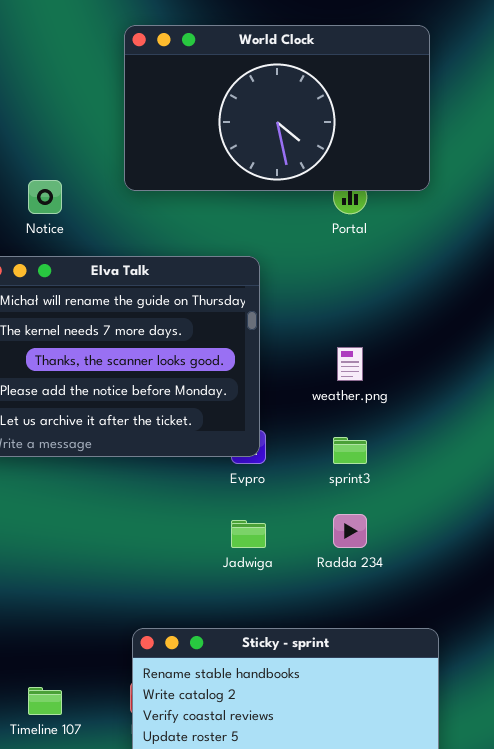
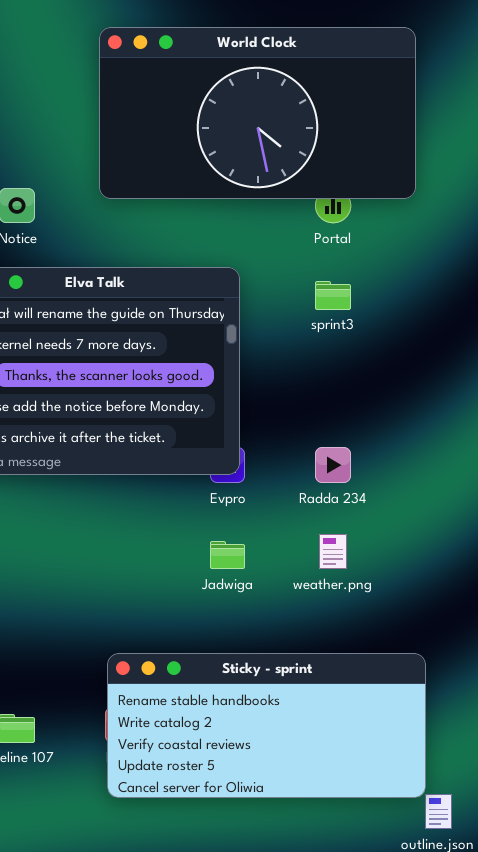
weather.png: [337,347,363,381] -> [319,534,347,569], moved
sprint3: [333,437,367,464] -> [315,281,351,310], moved
Radda 234: [333,514,367,548] -> [315,447,351,483], moved

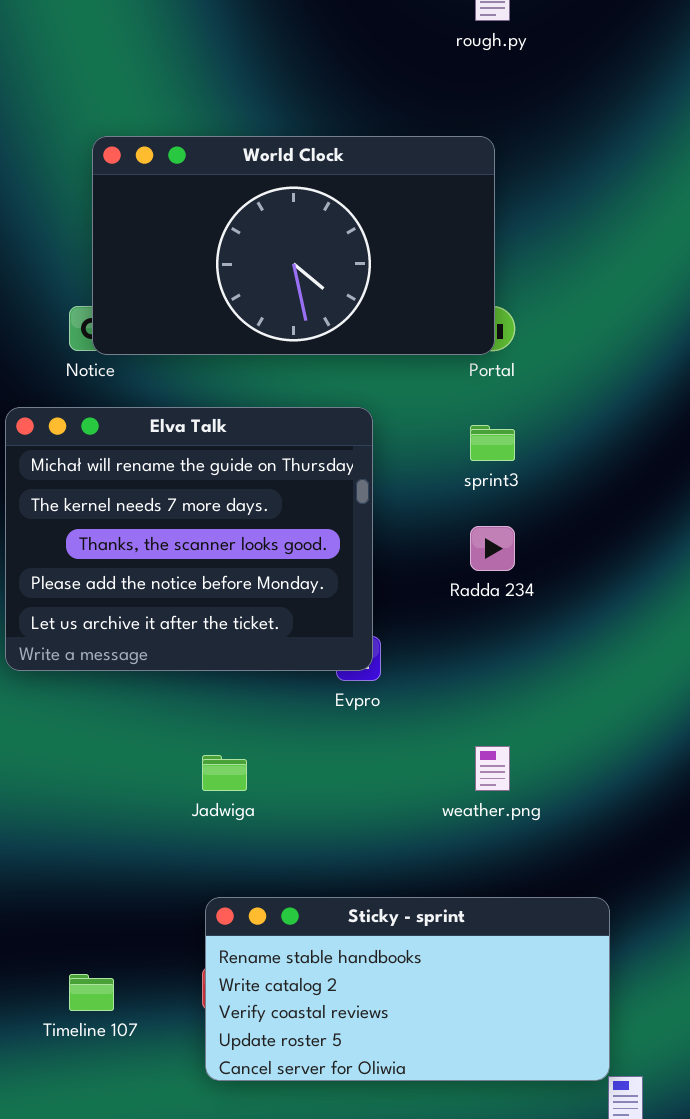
World Clock: [99,27,416,199] -> [92,136,495,355], moved
Radda 234: [315,447,351,483] -> [470,526,515,571], moved
Jadwiga: [210,541,245,569] -> [202,755,247,791], moved

